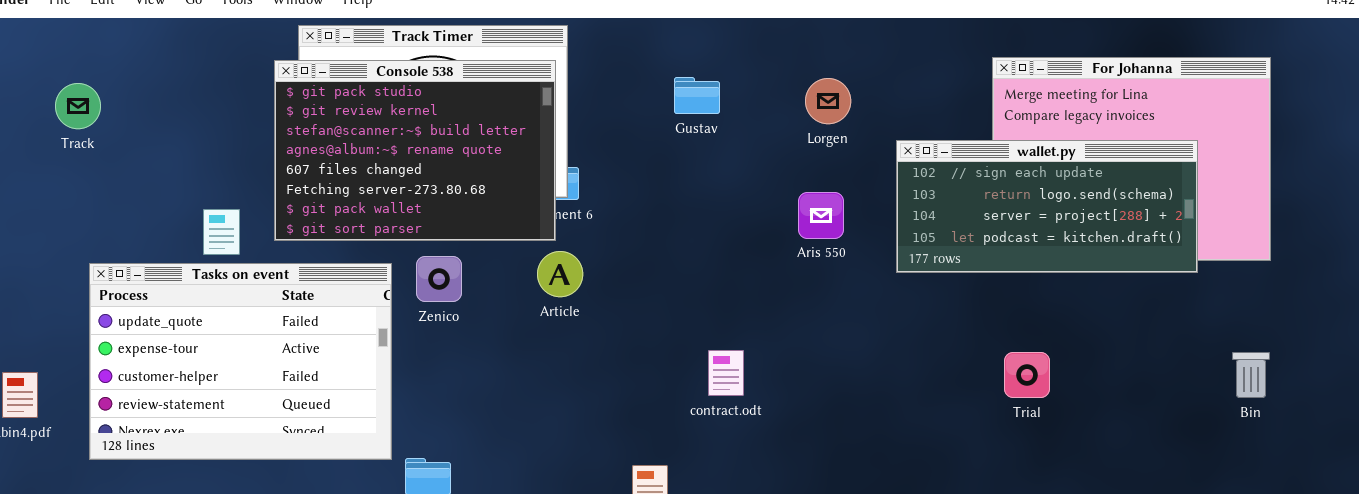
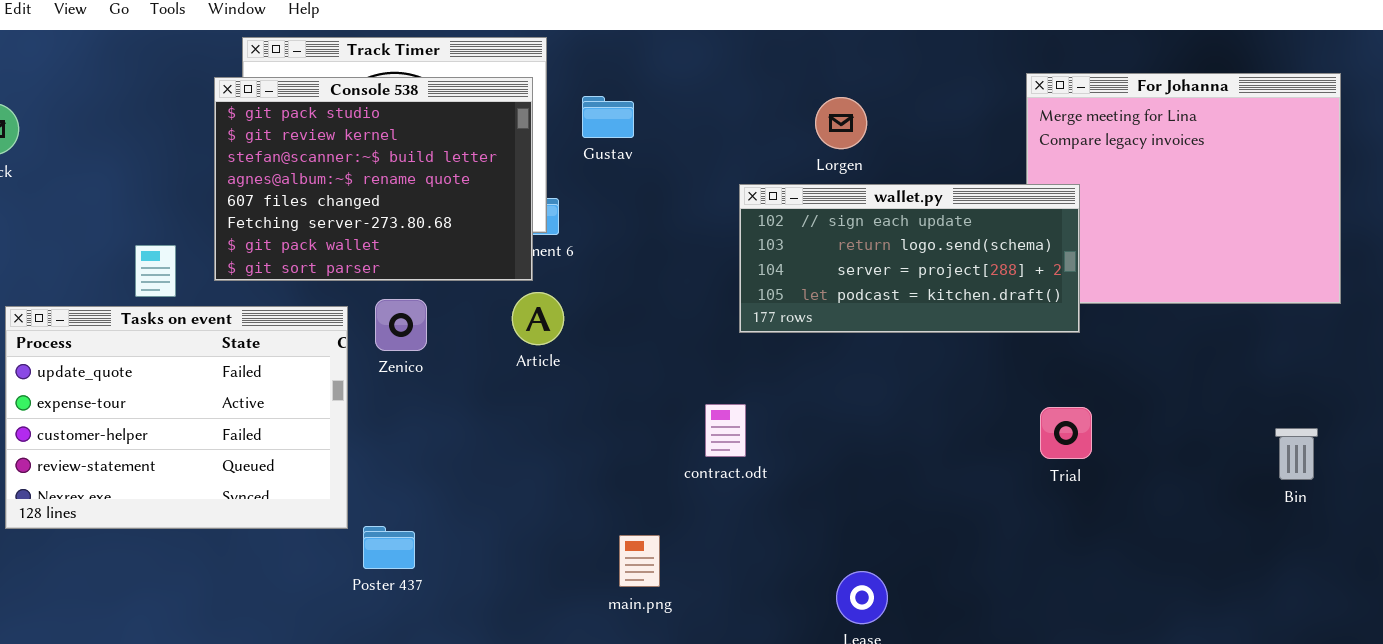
Gustav: [674,77,720,114] -> [582,96,634,138], moved
wallet.py: [896,140,1198,273] -> [739,184,1080,333], moved
Bin: [1232,352,1270,398] -> [1275,428,1318,480], moved

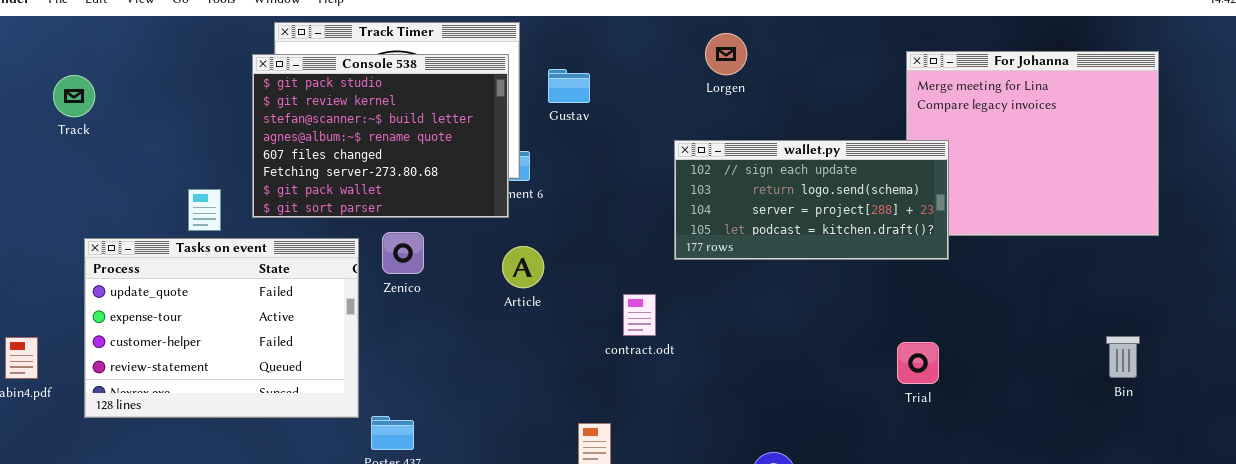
Lorgen: [815,97,867,149] -> [705,33,747,75], moved
Article: [512,292,564,345] -> [502,246,544,288], moved
contract.odt: [705,404,746,457] -> [623,294,656,336], moved
Trial: [1040,407,1092,459] -> [897,342,939,384], moved

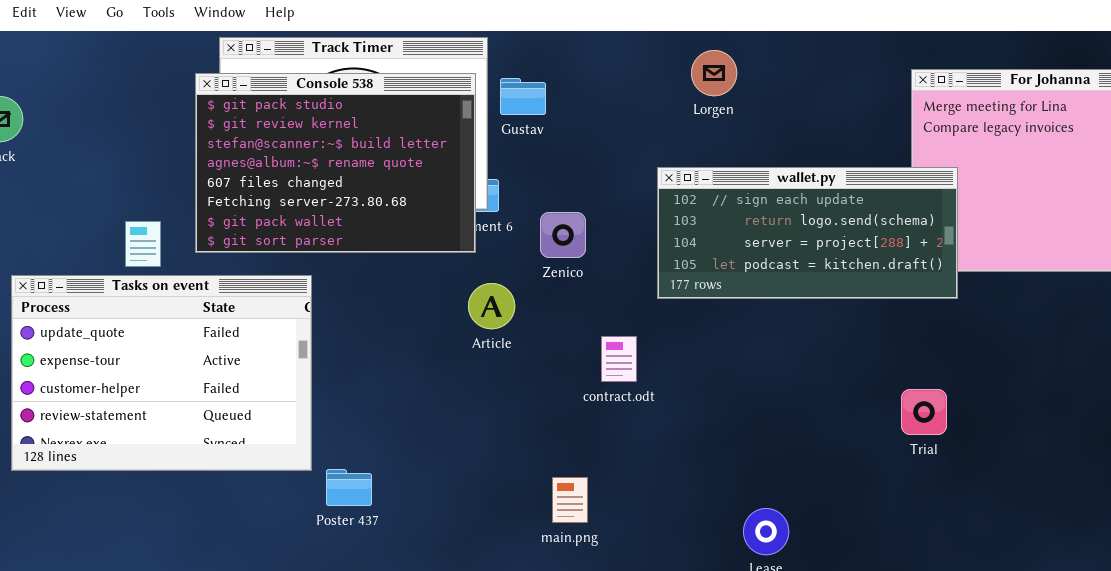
Gustav: [548,69,590,103] -> [500,78,546,115], moved
Zenico: [382,232,424,274] -> [540,212,586,258], moved

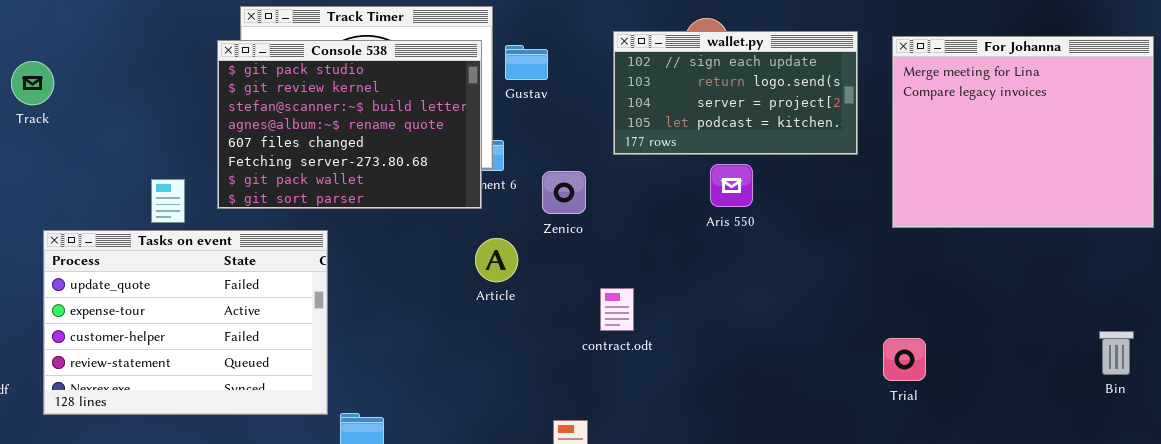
wallet.py: [657,167,958,299] -> [613,31,858,155], moved, resized

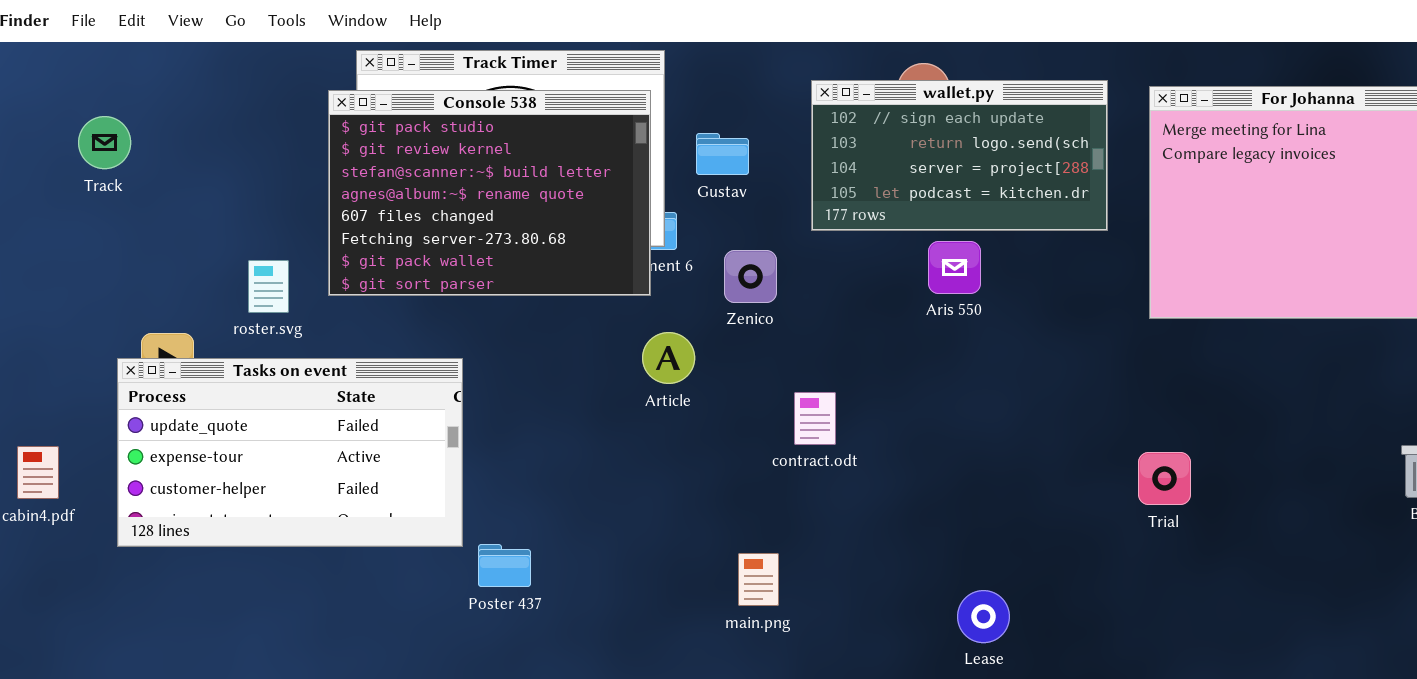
Gustav: [505,45,548,80] -> [696,133,749,175], moved
Tasks on event: [43,230,328,415] -> [117,358,463,547], resized

